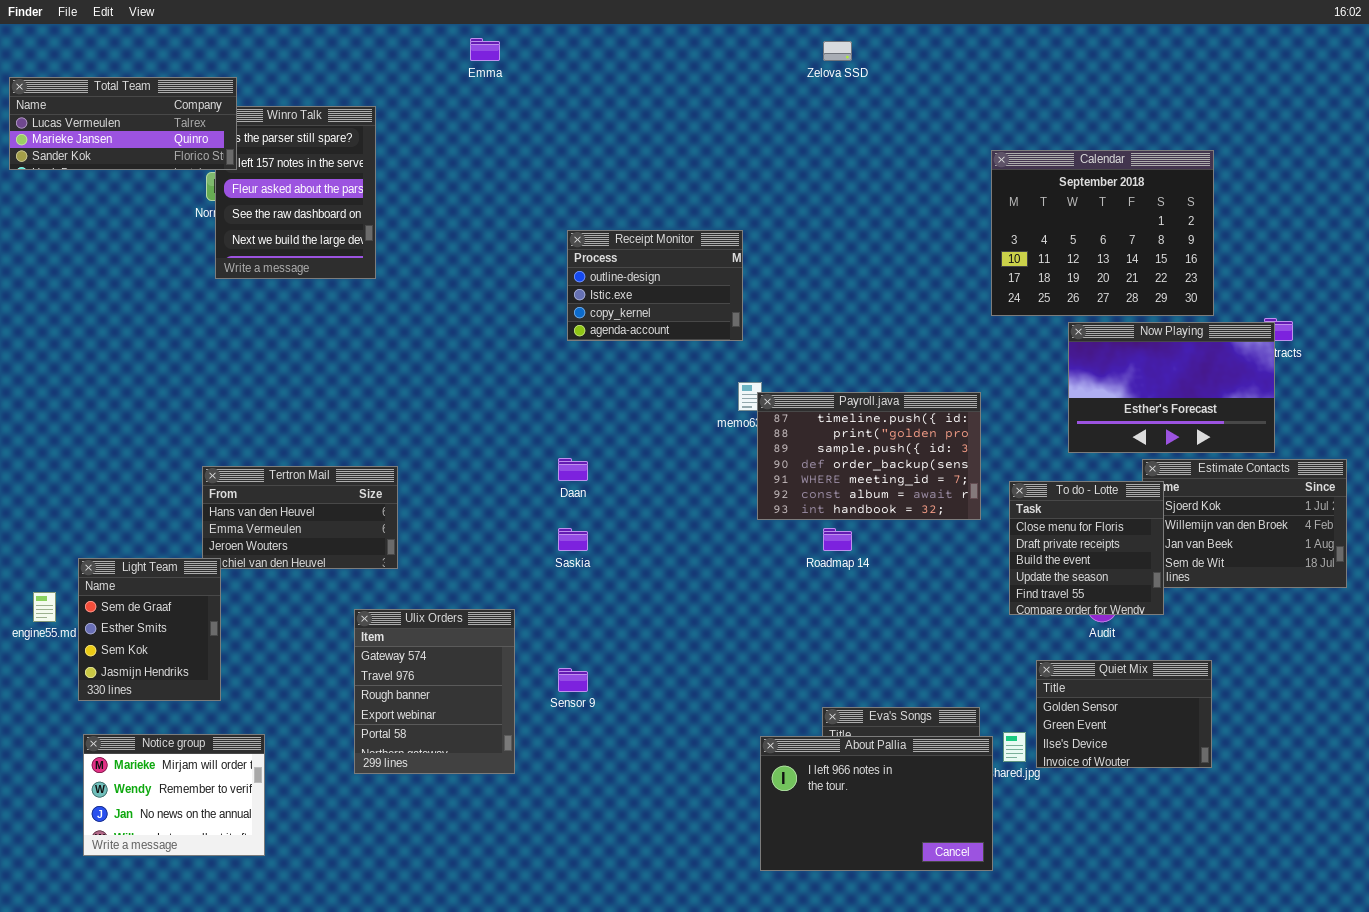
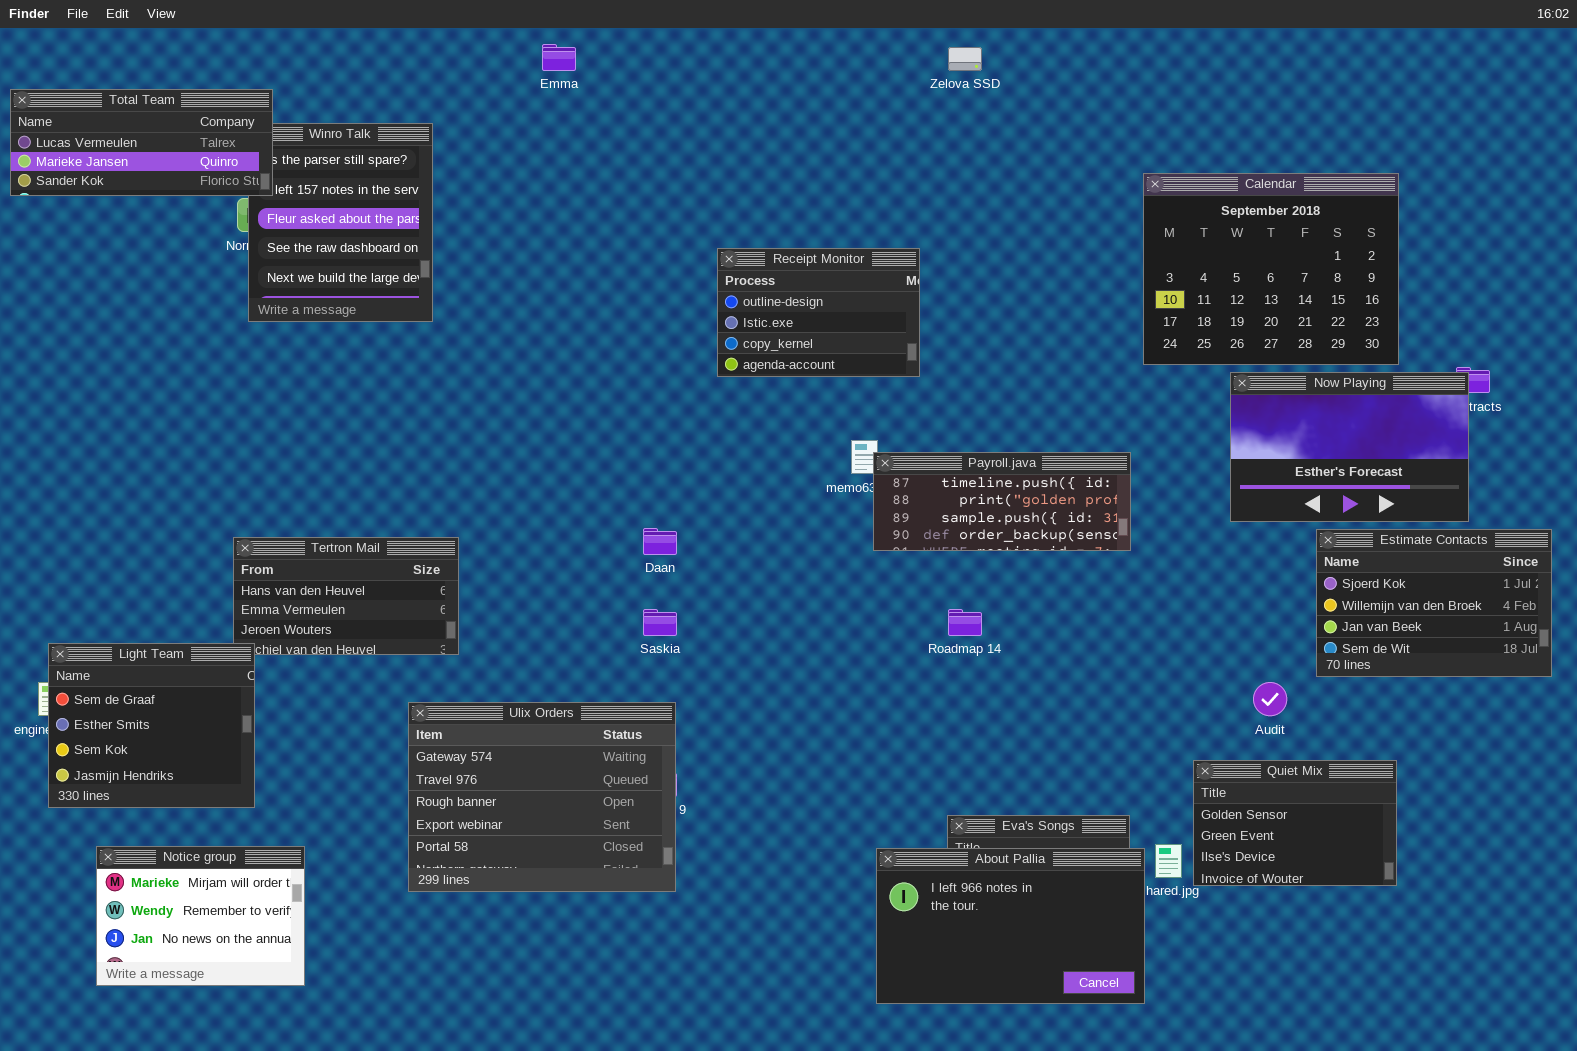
Receipt Monitor: [567,230,743,341] -> [717,248,920,377], moved
Payroll.java: [757,392,981,520] -> [873,452,1131,551], resized
To do - Lotte: [1009,481,1164,615] -> none, closed
Light Team: [78,558,221,701] -> [48,643,255,808], resized
Ulix Orders: [354,609,515,774] -> [408,702,676,892], resized

